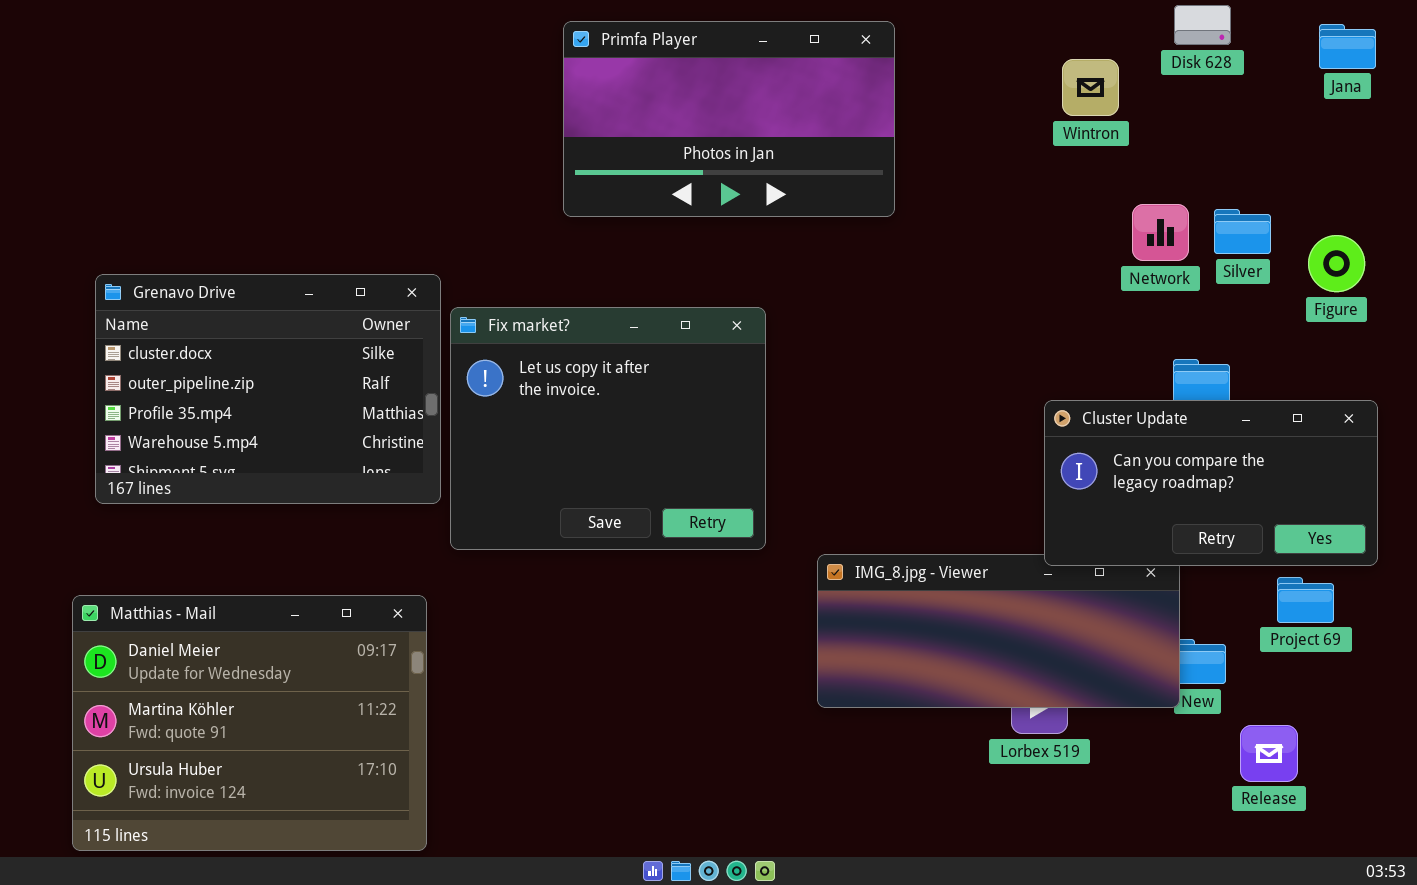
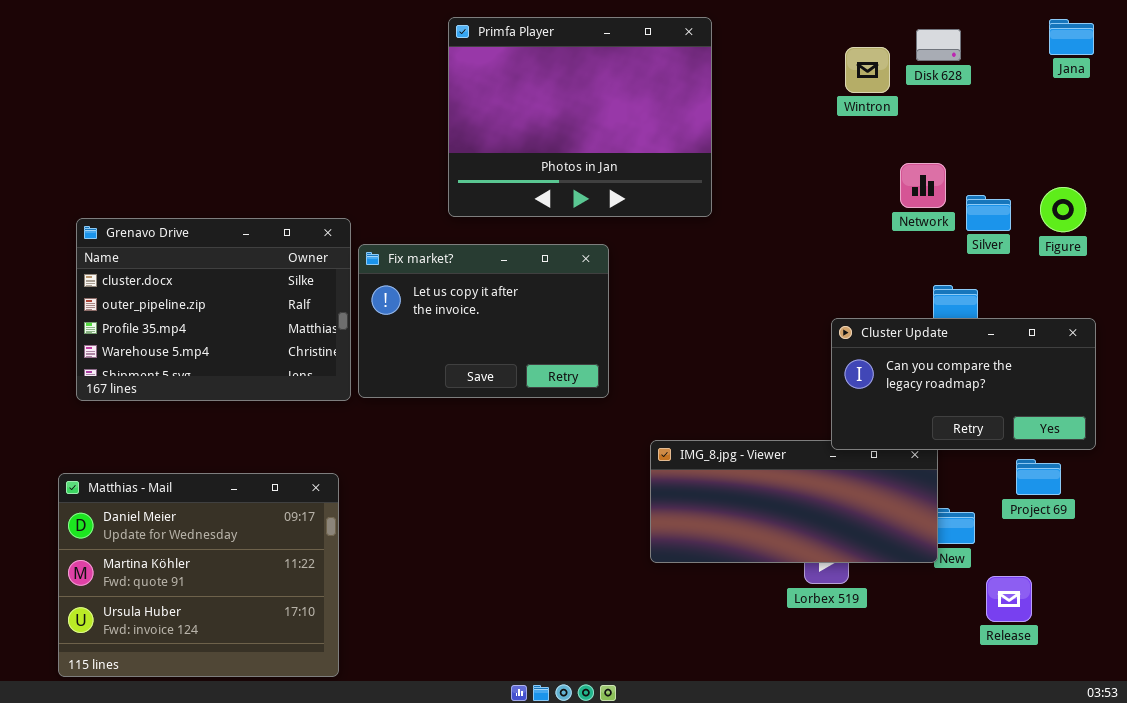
Disk 628: [1174,5,1231,45] -> [916,29,961,61], moved
Primfa Player: [563,21,895,217] -> [448,17,712,217], resized
Silver: [1214,209,1271,254] -> [966,195,1011,231], moved
Fix market?: [450,307,766,550] -> [358,244,609,398], resized

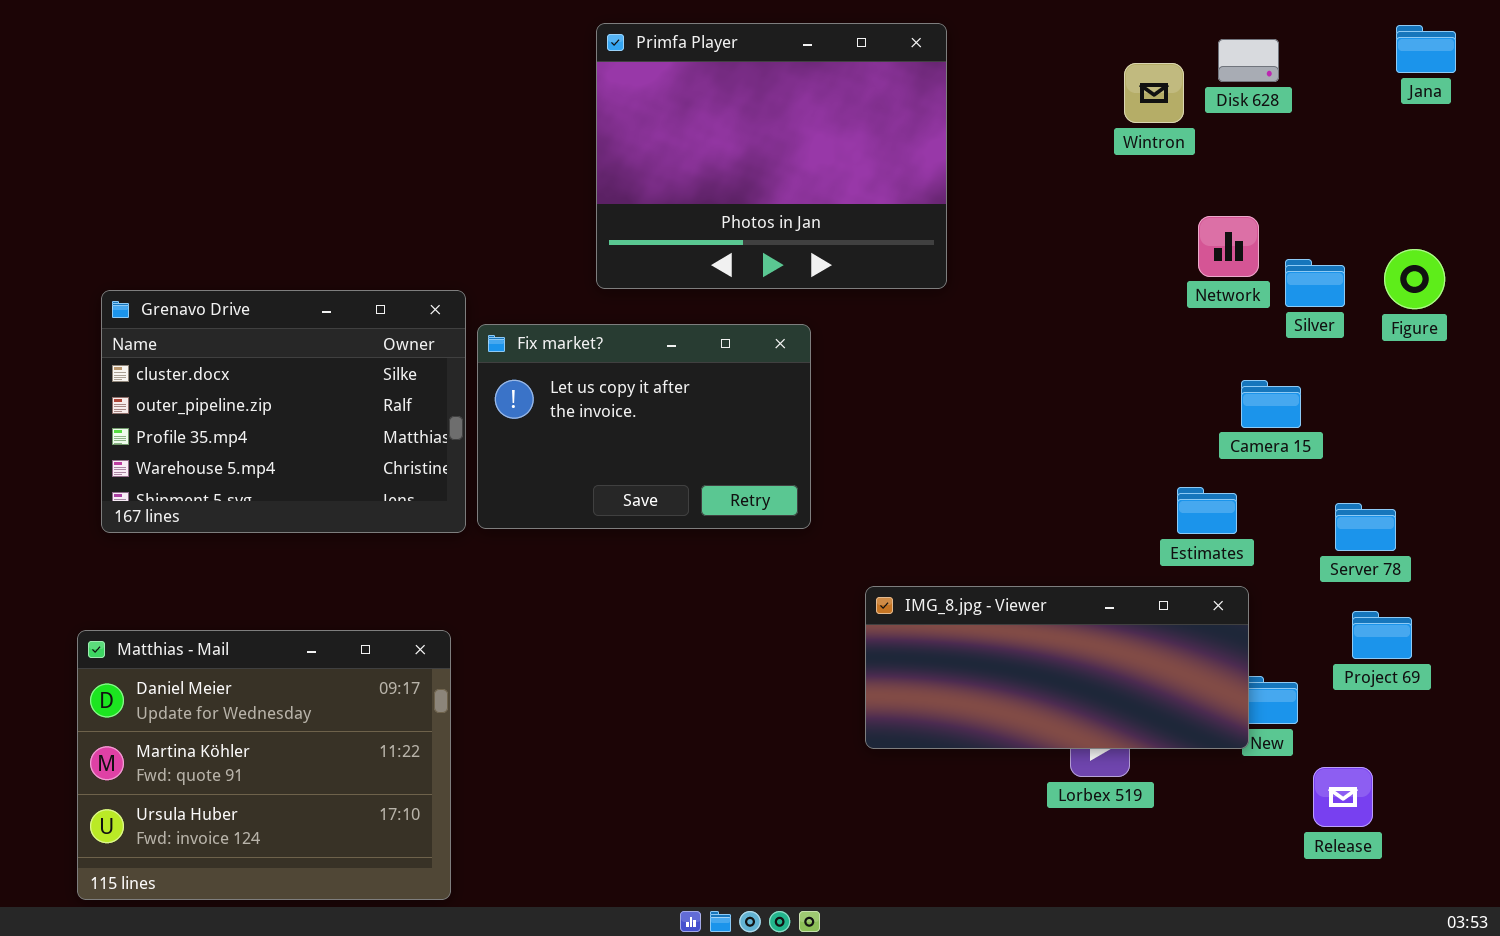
Cluster Update: [831,318,1096,450] -> none, closed

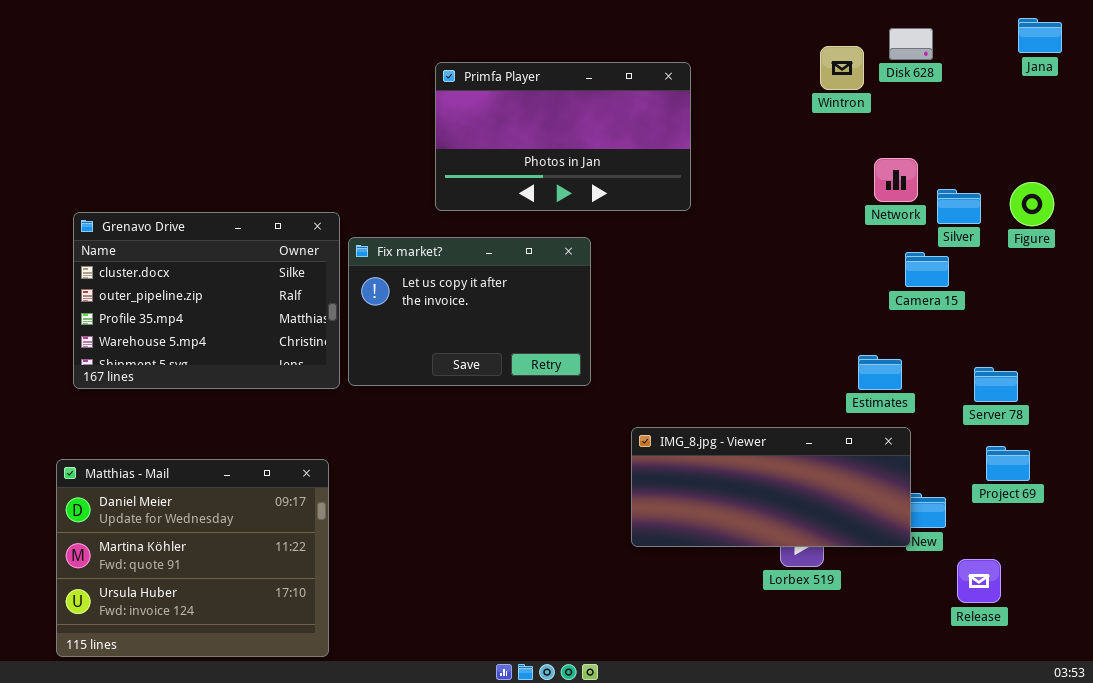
Primfa Player: [596,23,947,289] -> [435,62,691,211], resized
Camera 15: [1241,380,1301,428] -> [905,252,949,287], moved

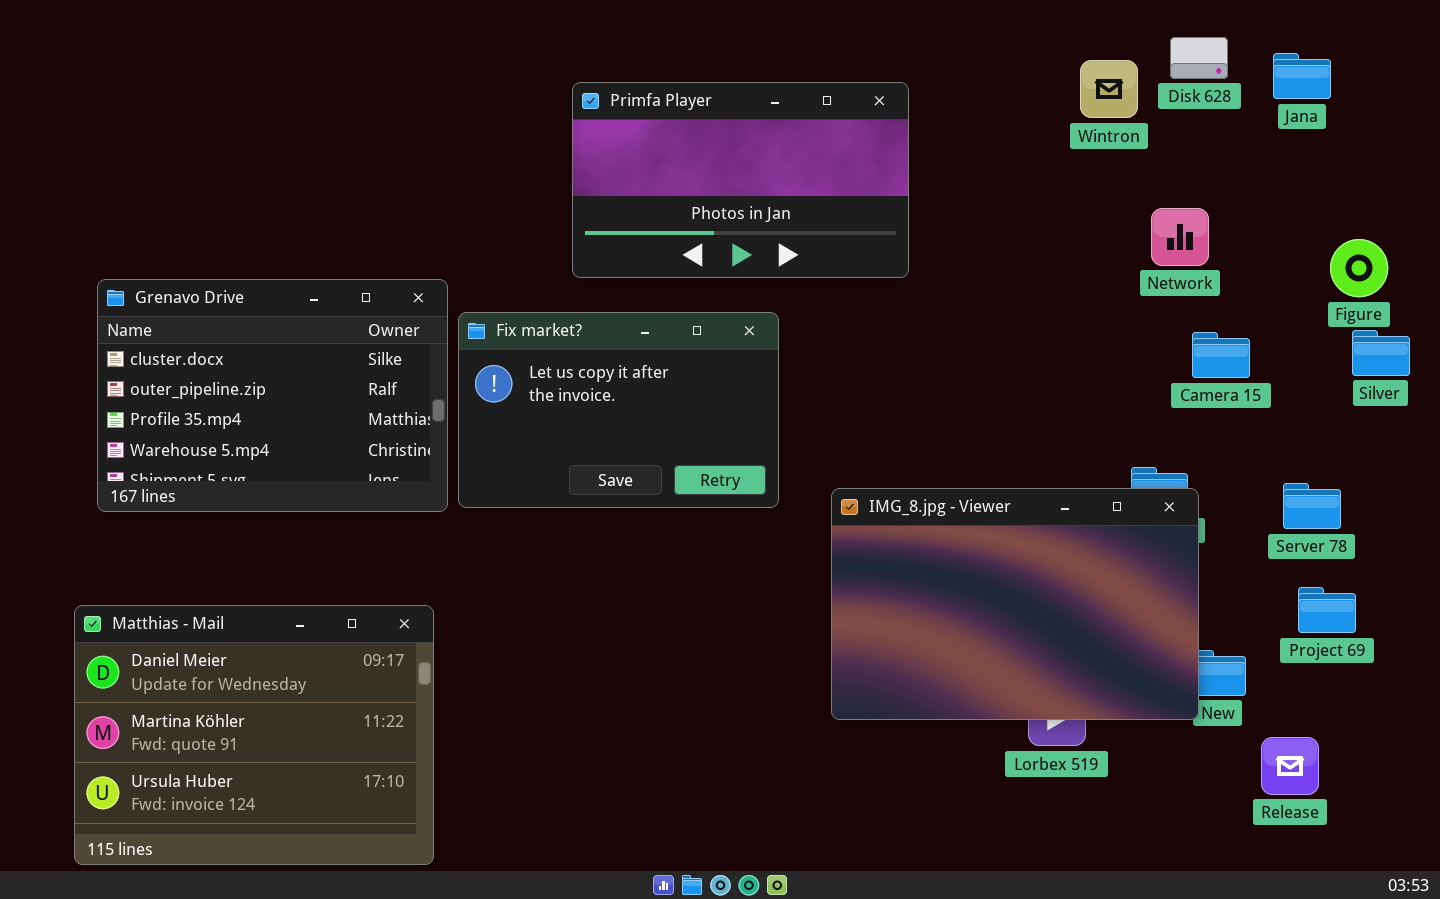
Jana: [1018,18,1062,53] -> [1273,53,1331,99], moved
Silver: [937,189,981,224] -> [1352,330,1410,376], moved
IMG_8.jpg - Viewer: [631,427,911,547] -> [831,488,1199,720], resized

